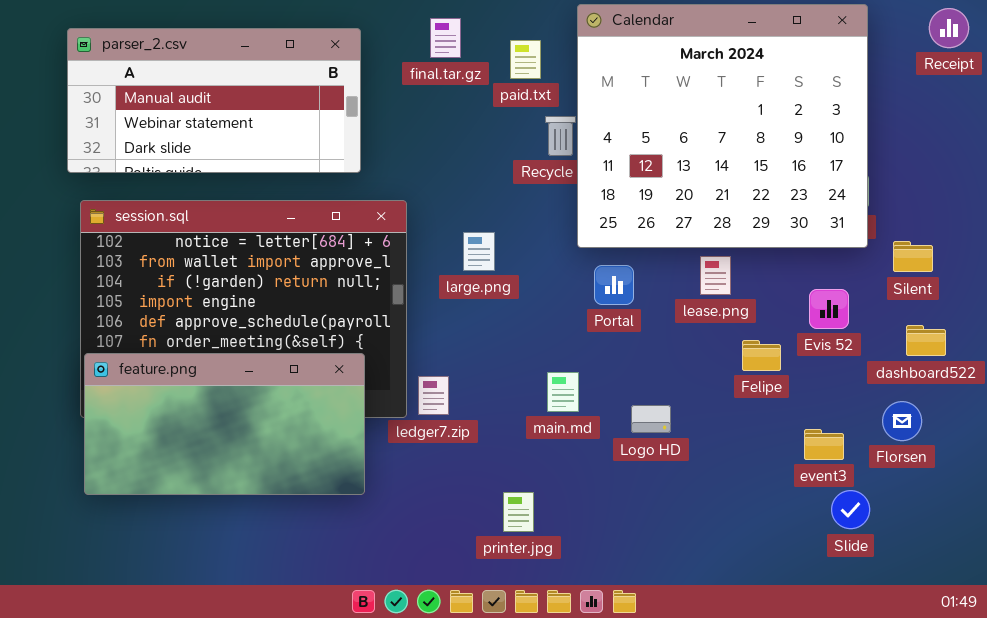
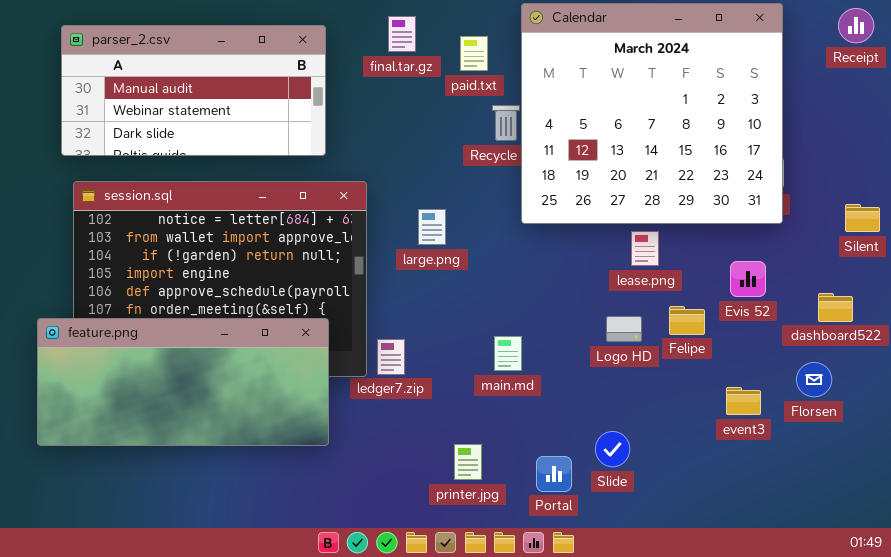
Silent: [893,241,933,272] -> [845,204,880,232], moved
Portal: [594,265,634,305] -> [536,456,572,492], moved
feature.png: [84,353,365,495] -> [37,318,329,446], resized
Logo HD: [631,405,671,433] -> [606,316,642,342], moved
Slide: [831,490,870,529] -> [595,431,630,467], moved

